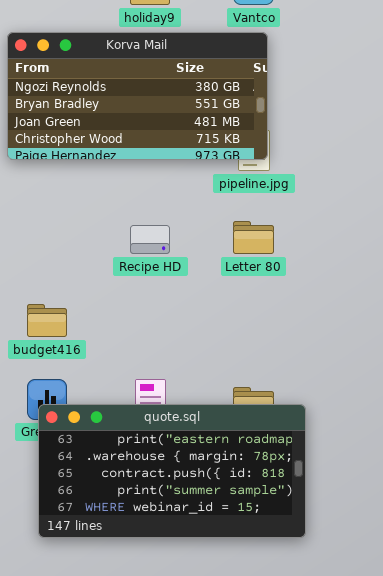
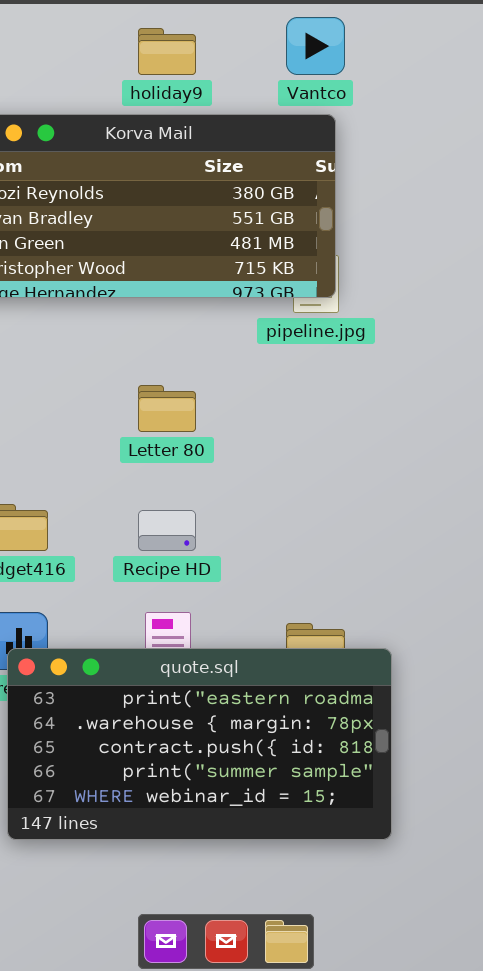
Letter 80: [233,221,274,254] -> [138,385,196,432], moved
Recipe HD: [130,225,170,254] -> [138,510,196,551], moved

